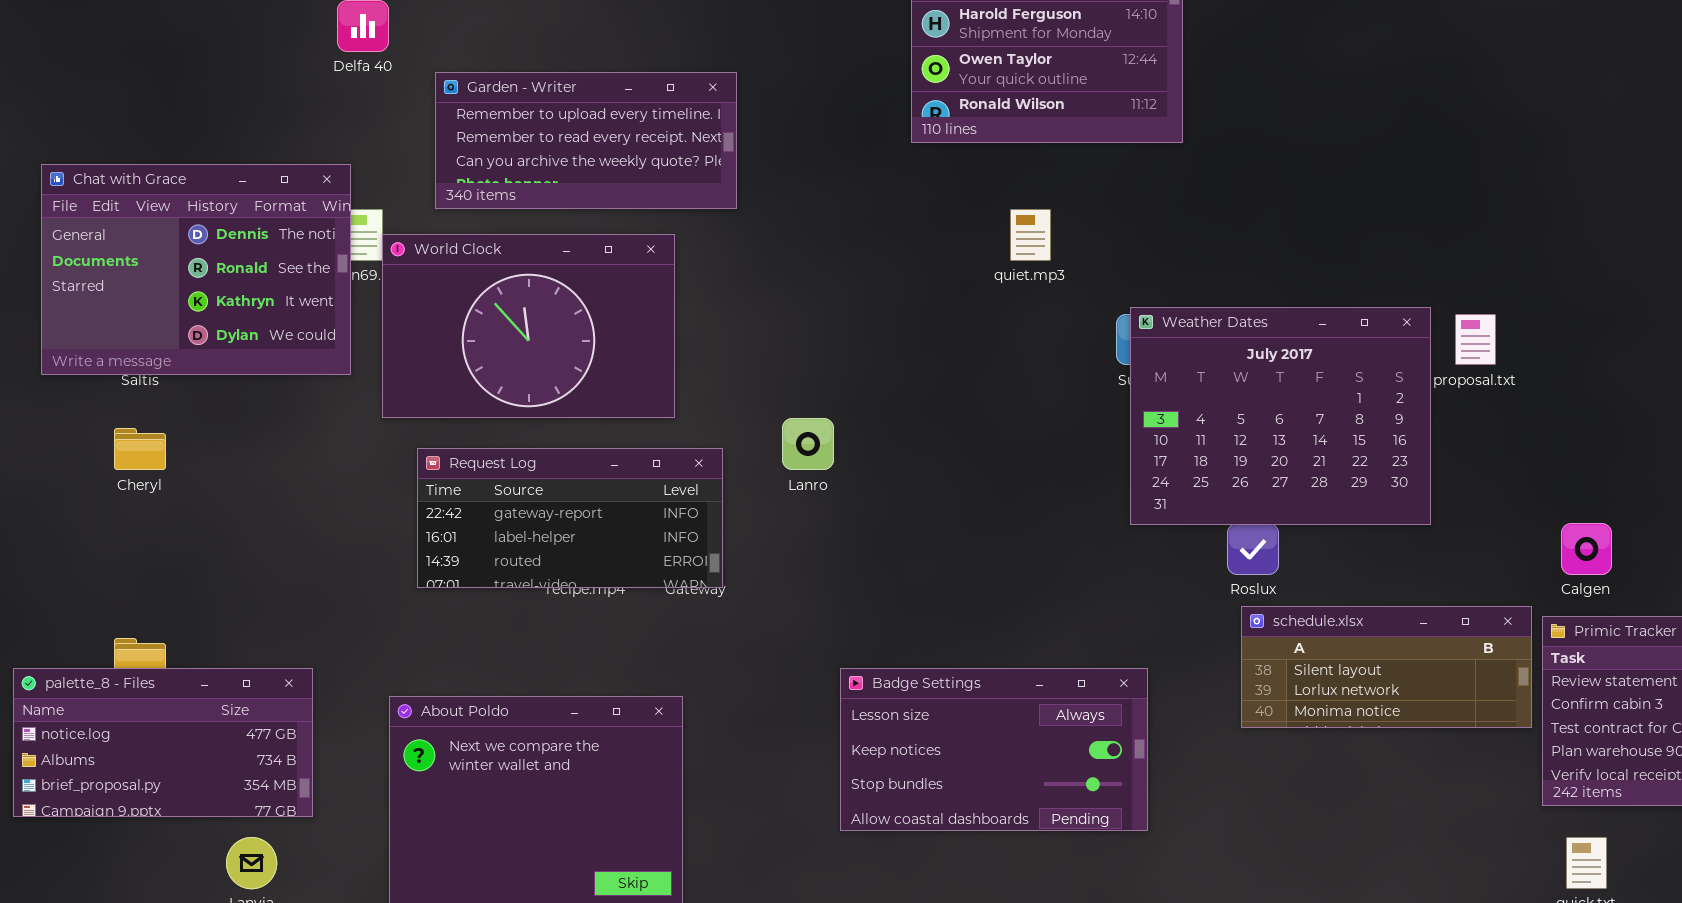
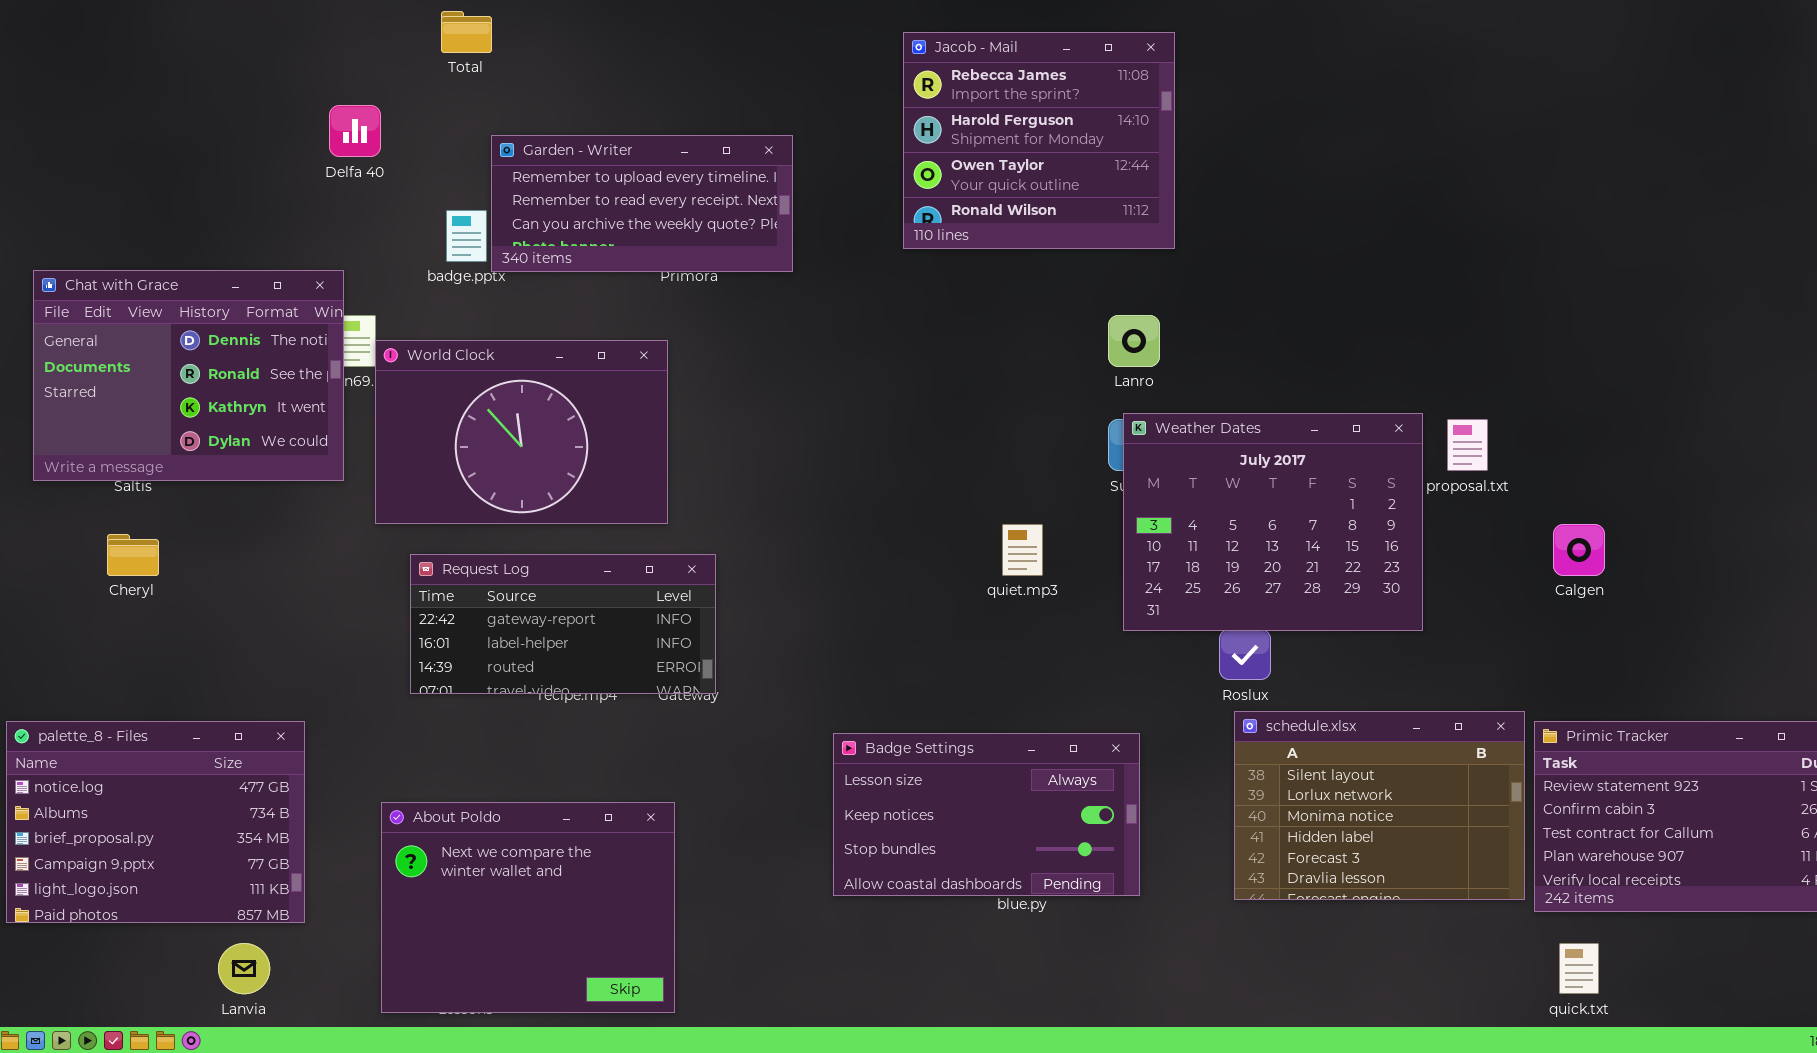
Garden - Writer: [435,72,737,209] -> [491,135,793,272], moved
quiet.mp3: [1010,209,1051,261] -> [1002,524,1043,576], moved
Lanro: [782,418,834,470] -> [1108,315,1160,367], moved
Calgen: [1561,523,1612,575] -> [1553,524,1605,576], moved
schedule.xlsx: [1241,606,1532,728] -> [1234,711,1525,900], resized
palette_8 - Files: [13,668,313,817] -> [6,721,305,923], resized
Badge Settings: [840,668,1148,831] -> [833,733,1140,896], moved

